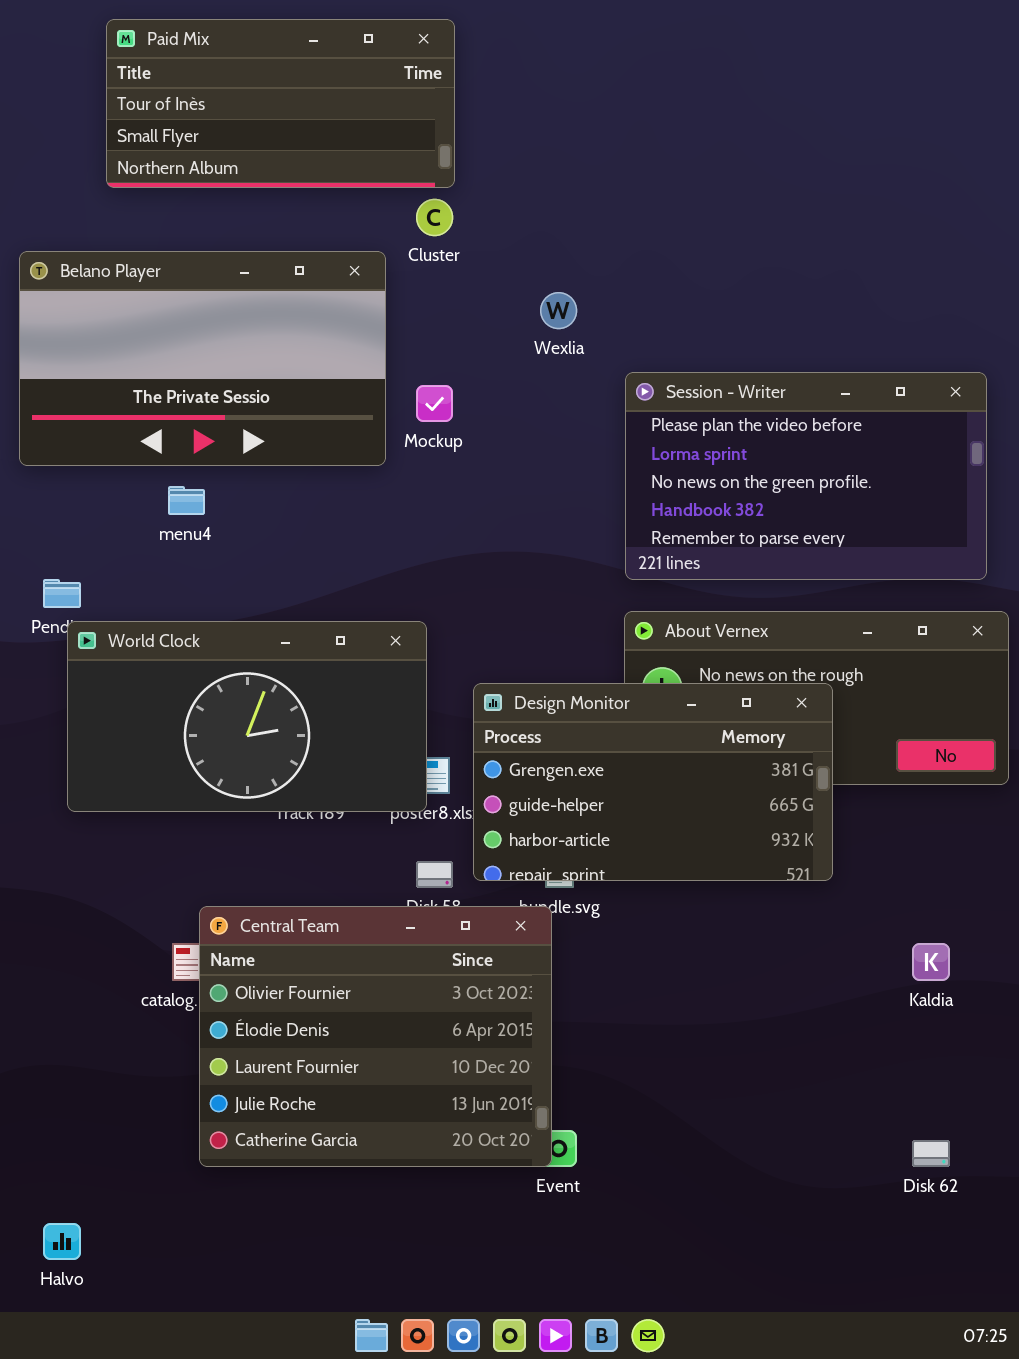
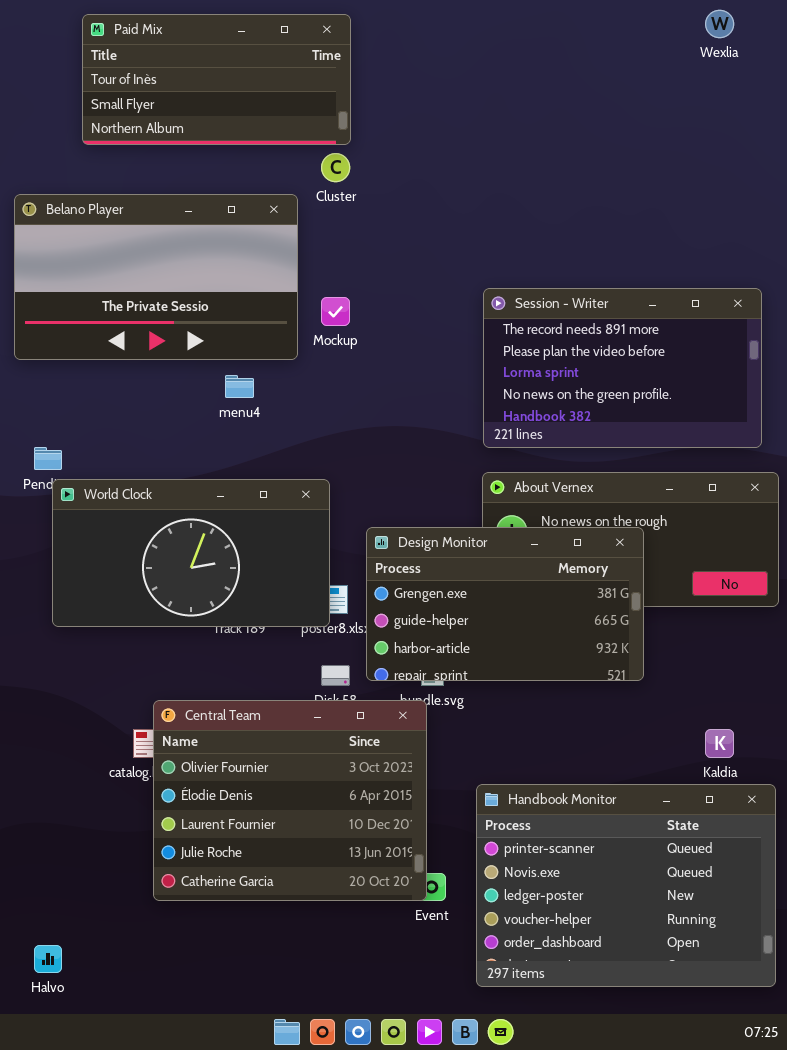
Wexlia: [540,292,577,329] -> [705,10,734,38], moved
Session - Writer: [625,372,987,580] -> [483,288,762,448], scrolled up 1 row
menu4: [168,486,205,515] -> [225,375,254,398], moved
Handbook Monitor: none -> [476,784,776,987], opened

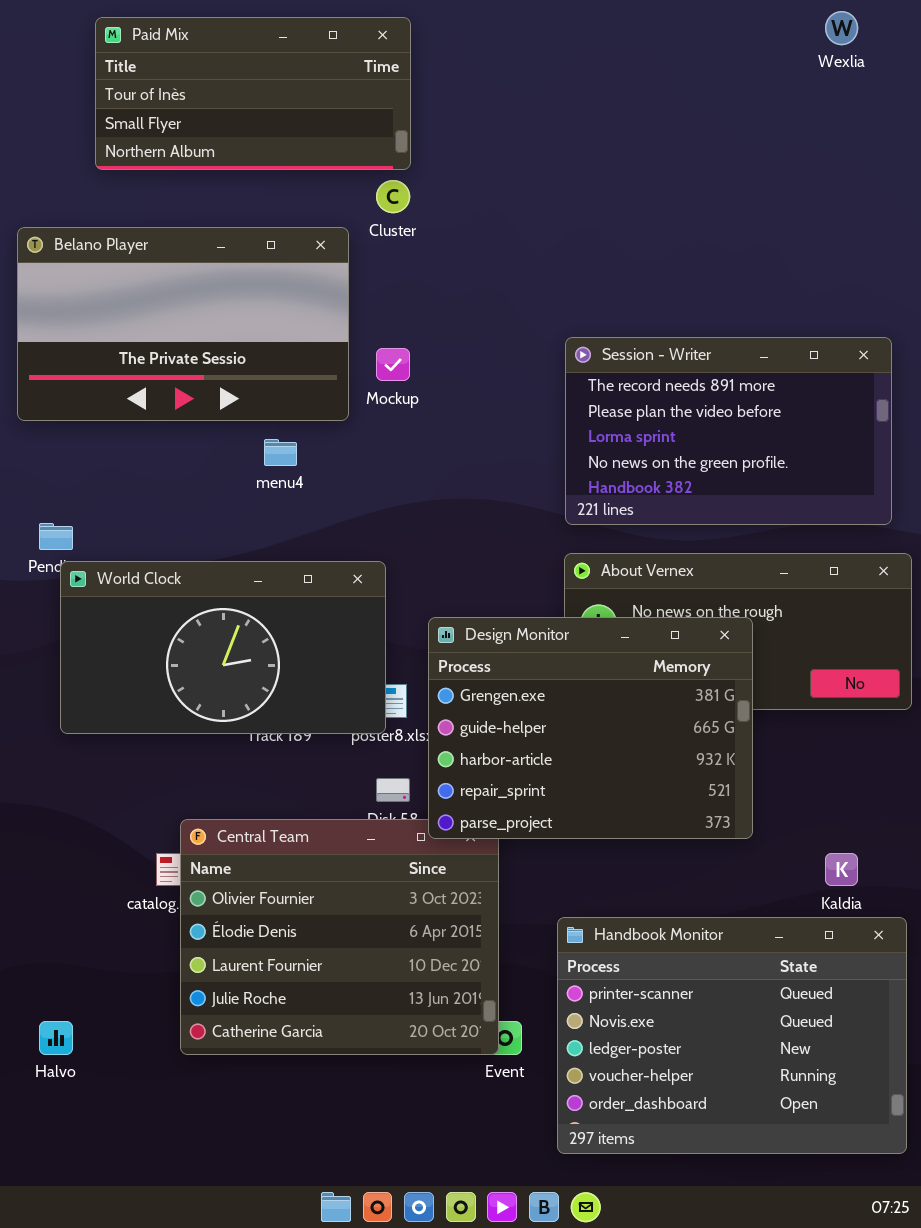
Design Monitor: [366,527,644,681] -> [428,617,753,839], resized
Halvo: [34,945,62,973] -> [39,1021,73,1055], moved

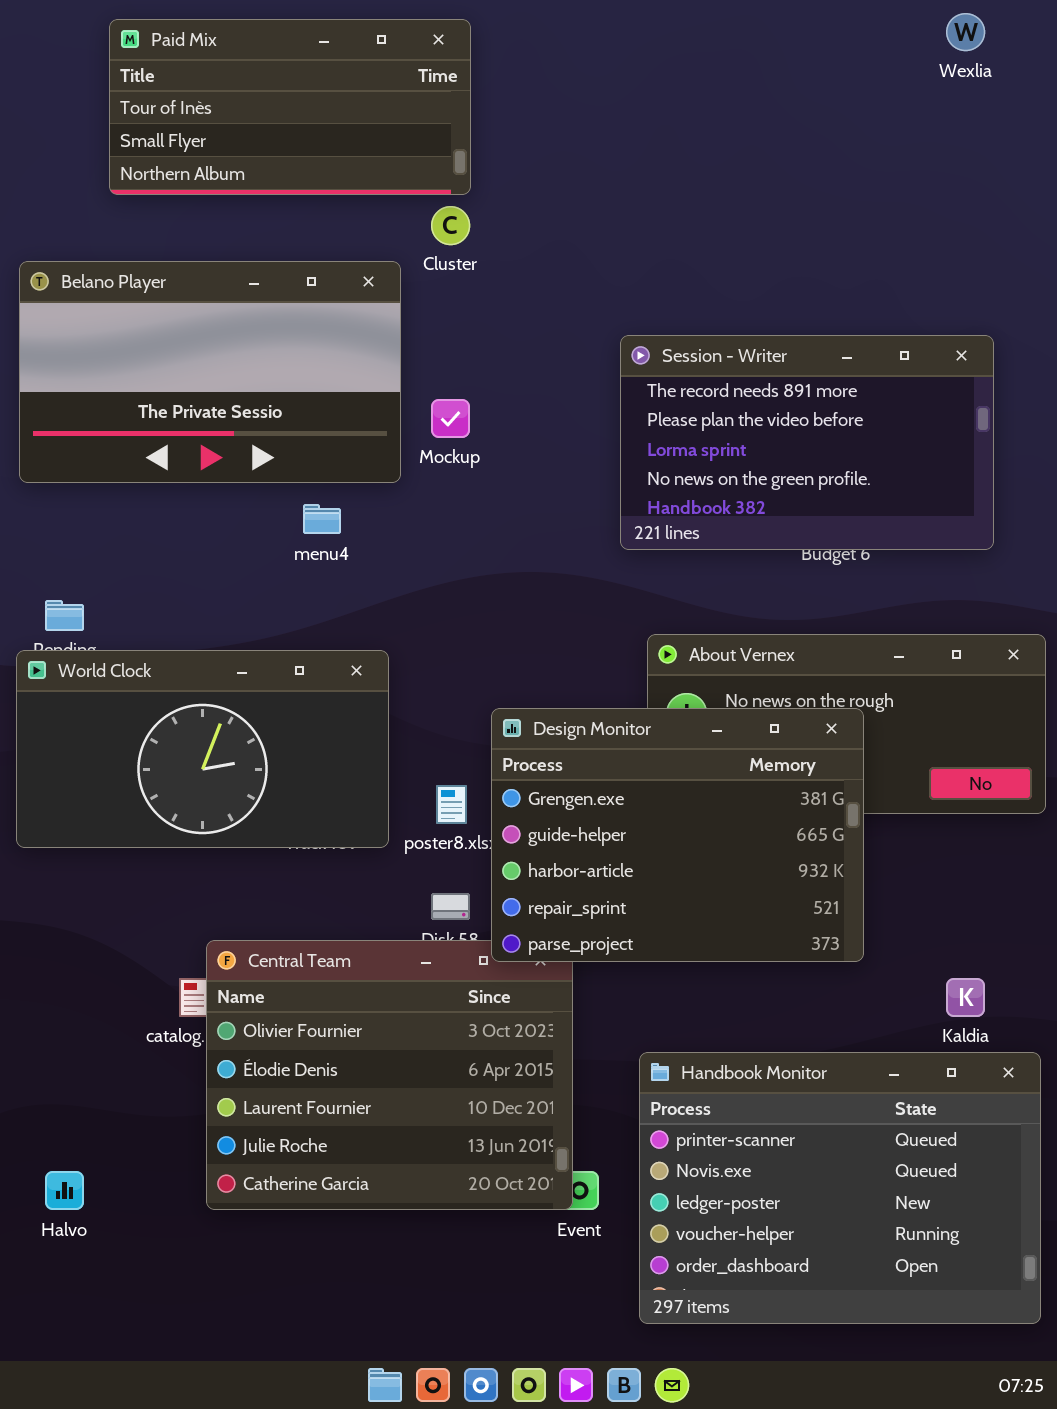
Session - Writer: [565,337,892,525] -> [620,335,994,550], moved
World Clock: [60,561,386,734] -> [16,650,389,848], moved

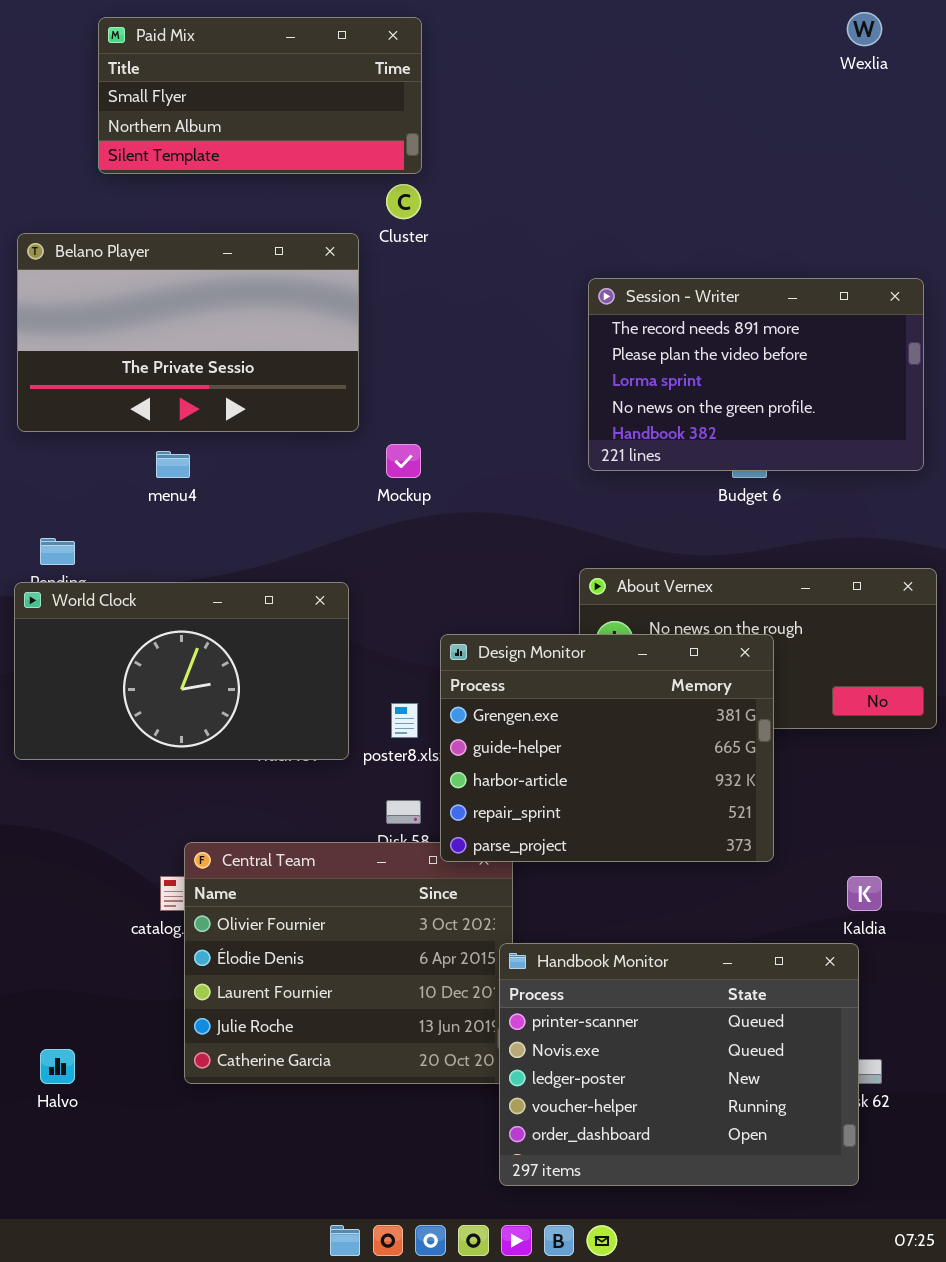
Paid Mix: [109,19,471,195] -> [98,17,422,174], scrolled down 1 row
Session - Writer: [620,335,994,550] -> [588,278,924,471], moved
Mockup: [431,399,470,438] -> [386,444,421,478], moved
menu4: [303,504,341,534] -> [156,451,190,478], moved
Handbook Monitor: [639,1052,1041,1324] -> [499,943,859,1186], moved

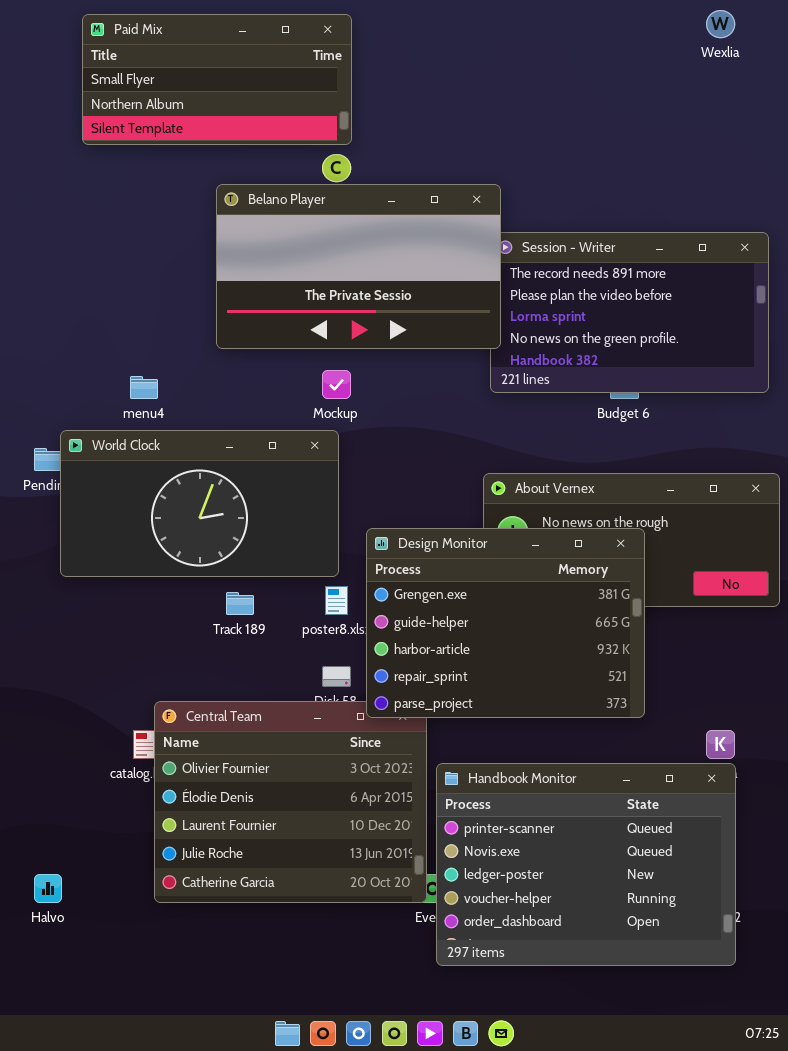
Belano Player: [17,233,359,432] -> [216,184,501,349], moved
World Clock: [14,582,349,760] -> [60,430,339,577], moved
Handbook Monitor: [499,943,859,1186] -> [436,763,736,966], moved

